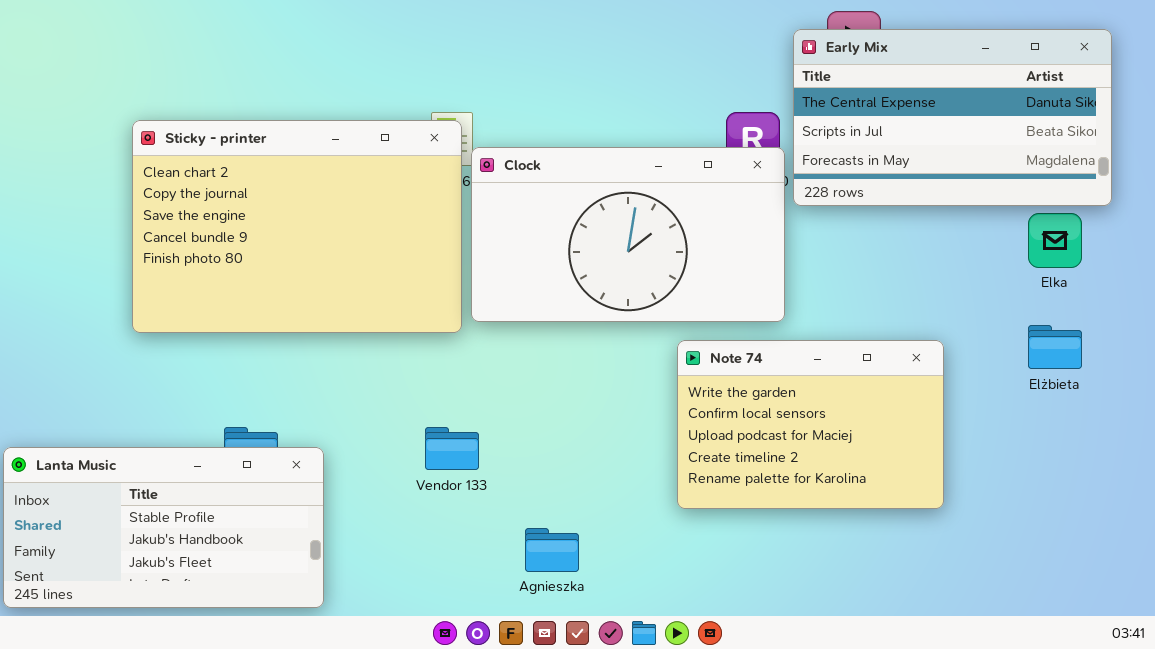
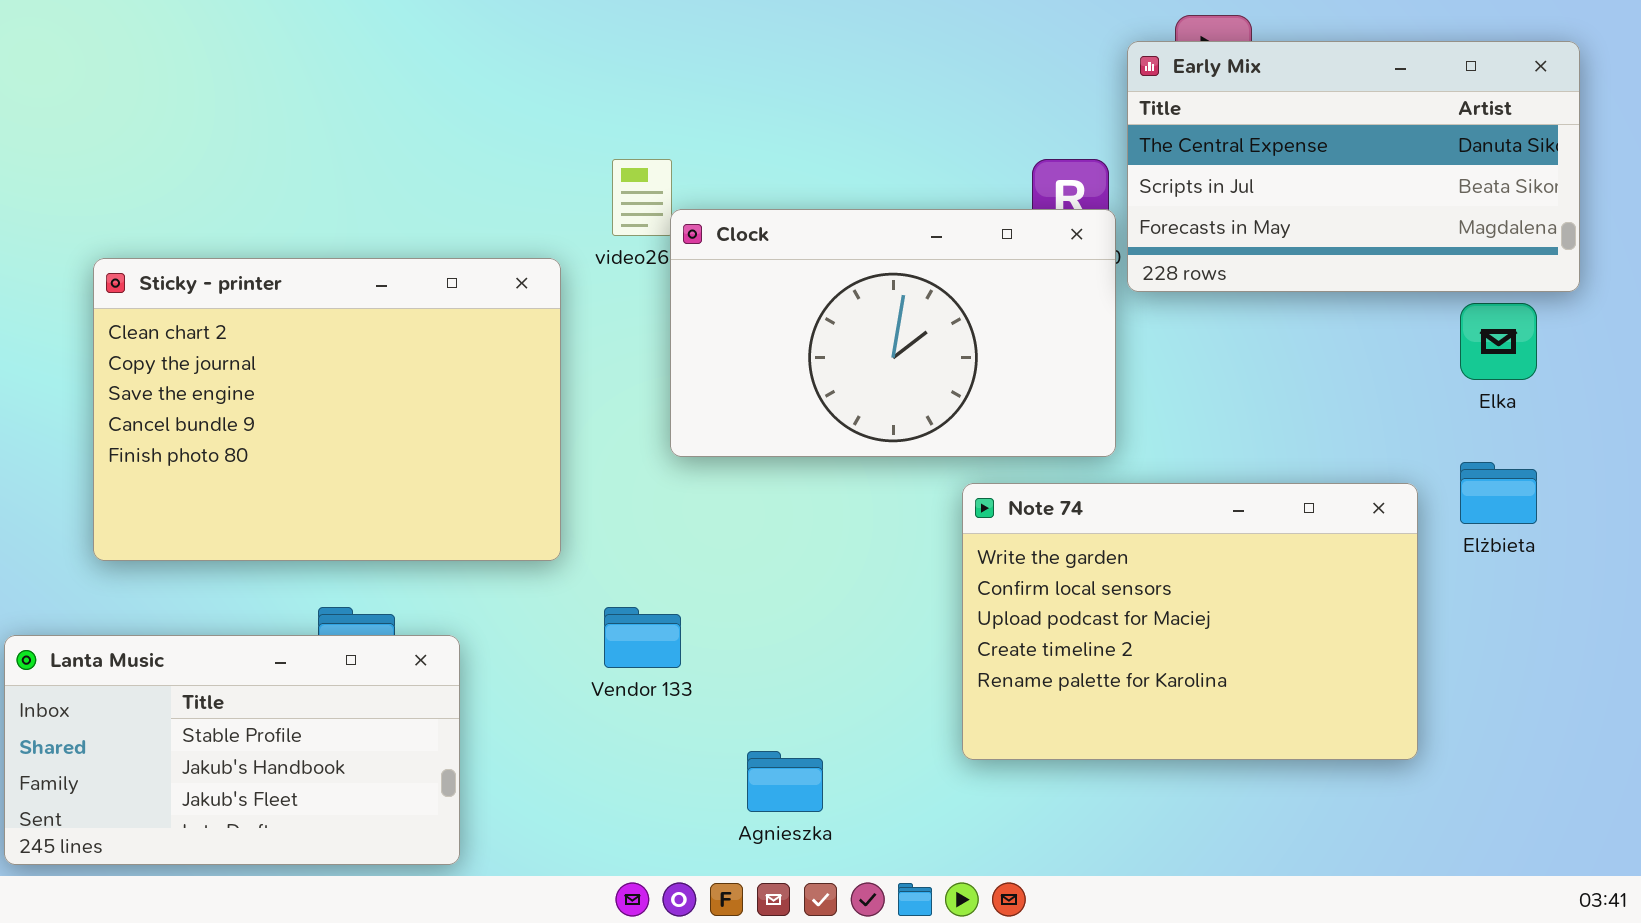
Sticky - printer: [132,120,462,333] -> [93,258,561,561], moved
Note 74: [677,340,944,509] -> [962,483,1418,760], resized

